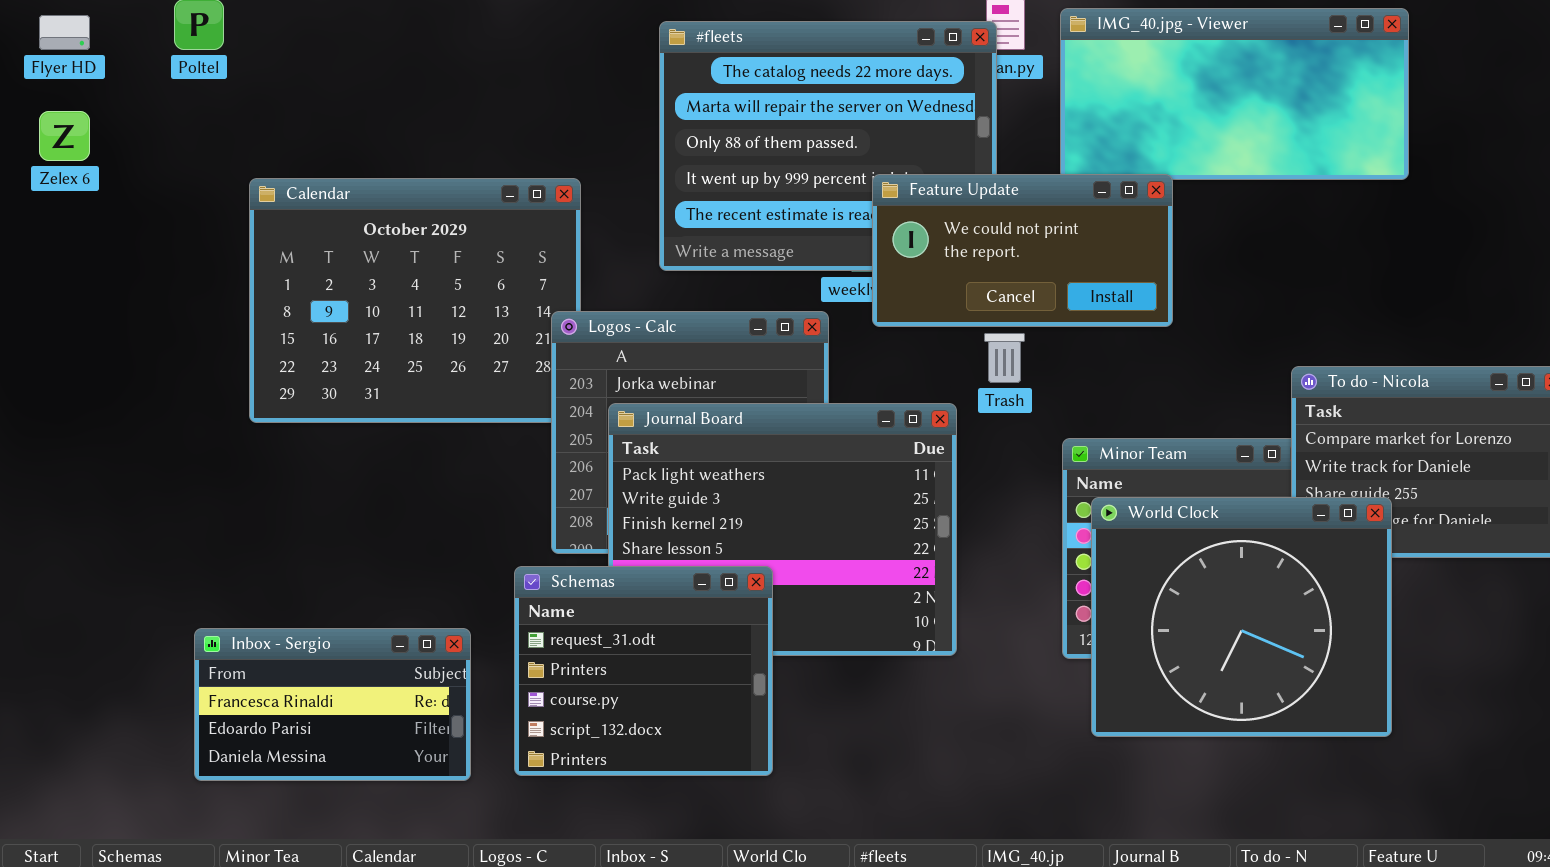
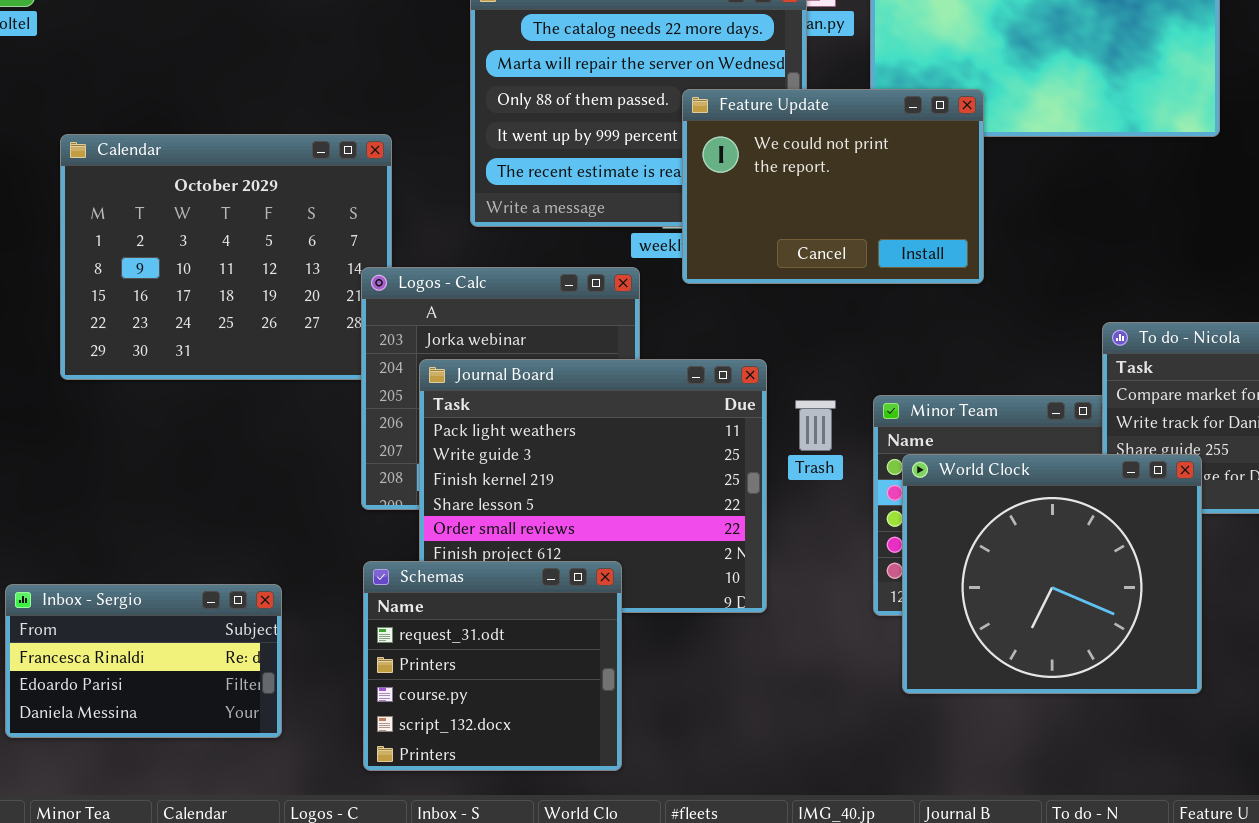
Feature Update: [872,174,1173,327] -> [682,89,984,284], resized
Trash: [984,333,1025,383] -> [795,400,836,451], moved
Schemas: [514,566,773,776] -> [363,561,622,771], moved

